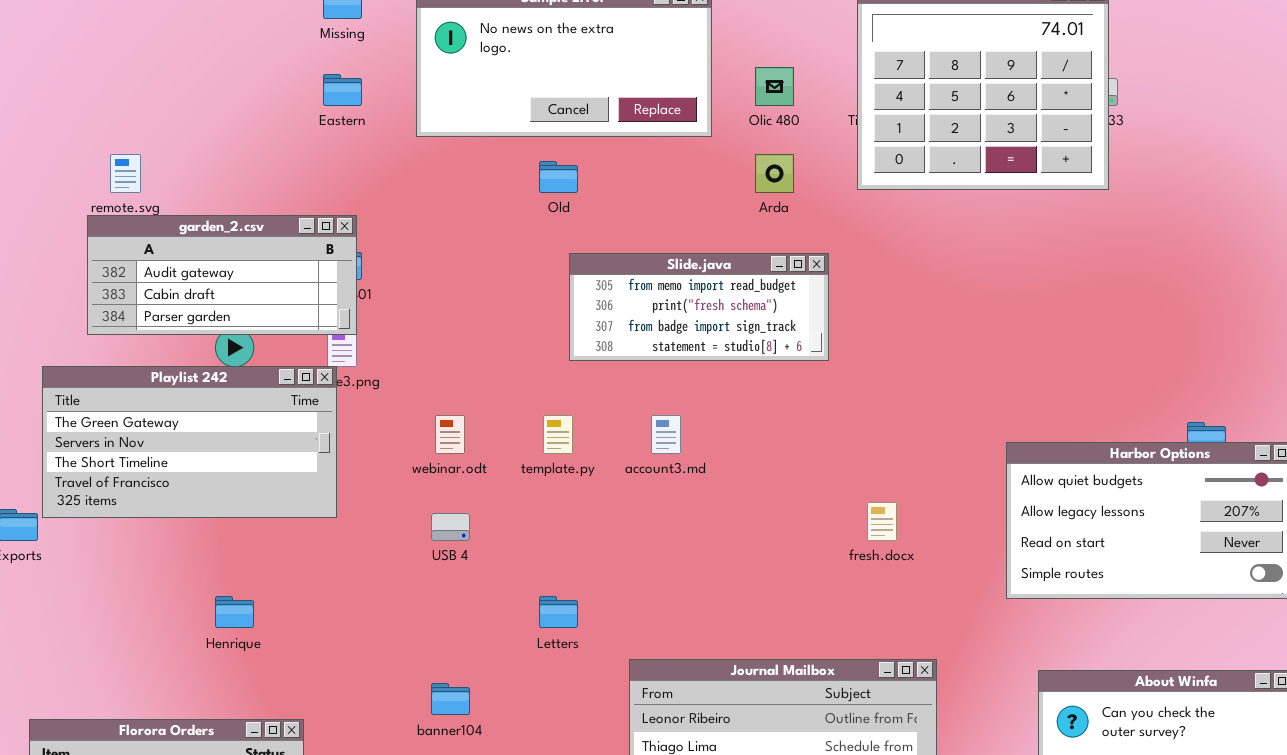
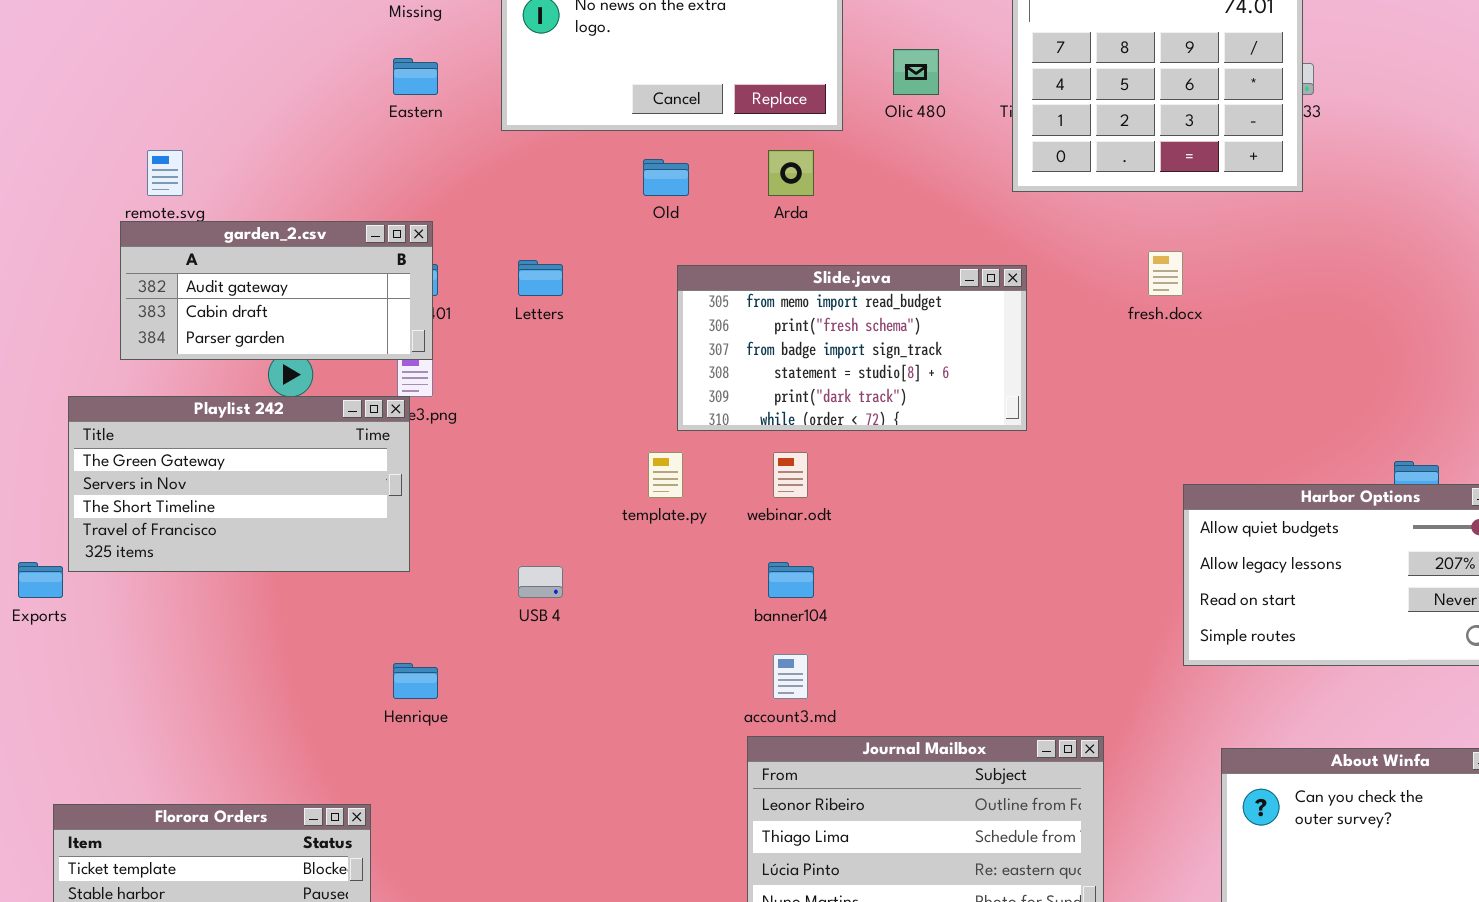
Arda: [755,154,794,193] -> [768,150,814,196], moved
Slide.java: [569,253,829,361] -> [677,265,1027,431], resized
webinar.odt: [435,415,465,454] -> [773,452,808,498], moved
account3.md: [651,415,681,454] -> [773,654,808,699], moved
fresh.docx: [867,502,897,541] -> [1148,251,1183,296], moved
Henrique: [215,596,254,628] -> [393,663,438,699], moved
Letters: [539,596,578,628] -> [518,260,563,296], moved
banner104: [431,683,470,715] -> [768,562,814,598], moved

